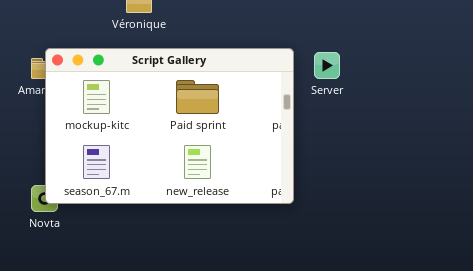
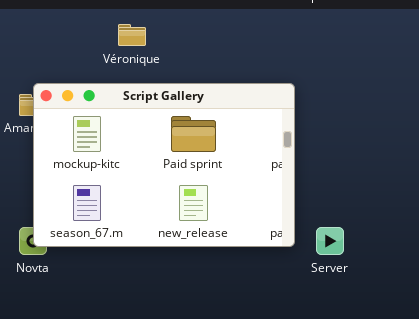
Server: [314,52,340,79] -> [316,227,344,255], moved

